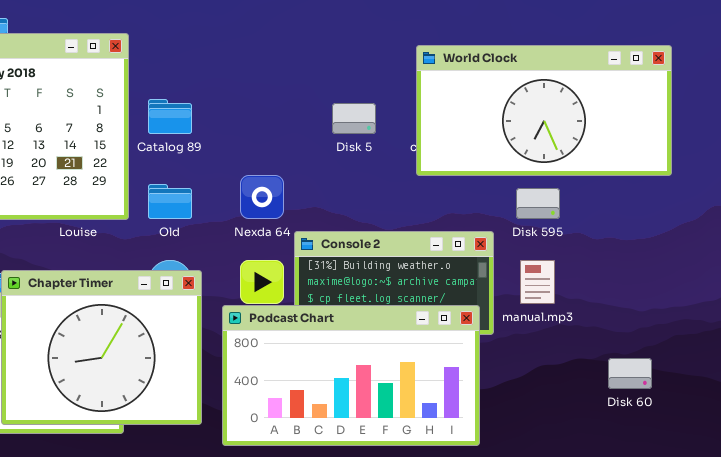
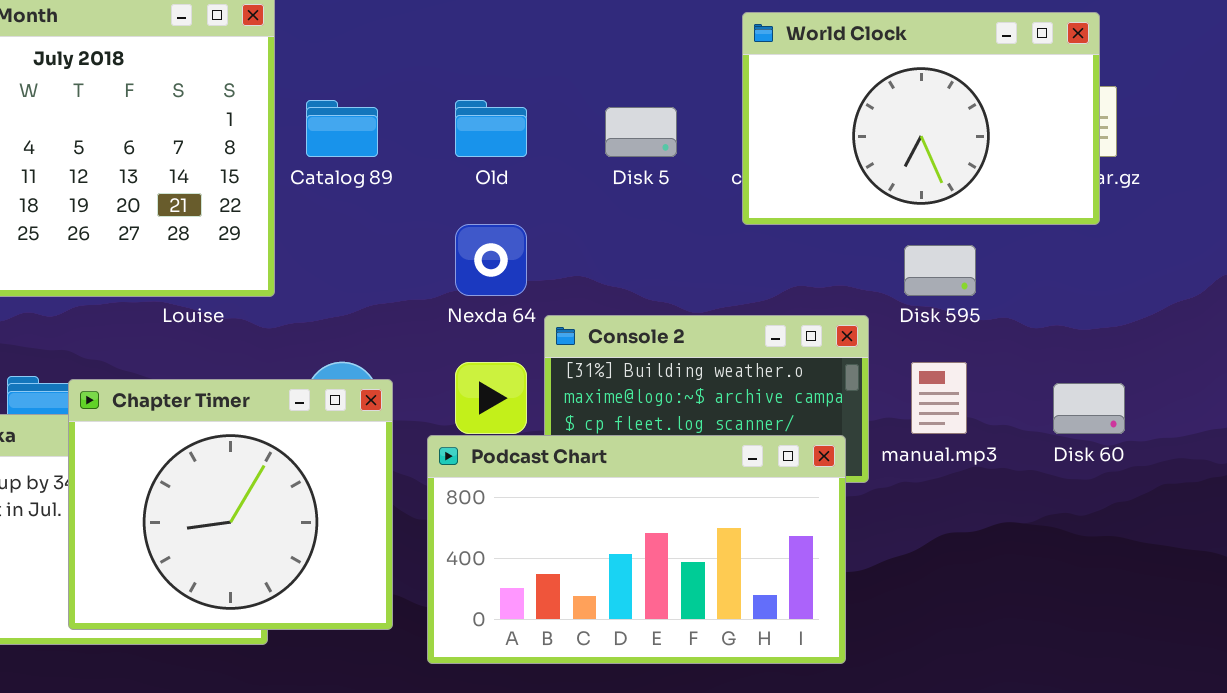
World Clock: [416,45,672,176] -> [742,12,1100,225], resized
Old: [148,184,192,219] -> [455,100,527,157], moved
Disk 60: [608,358,652,389] -> [1053,383,1125,434], moved

